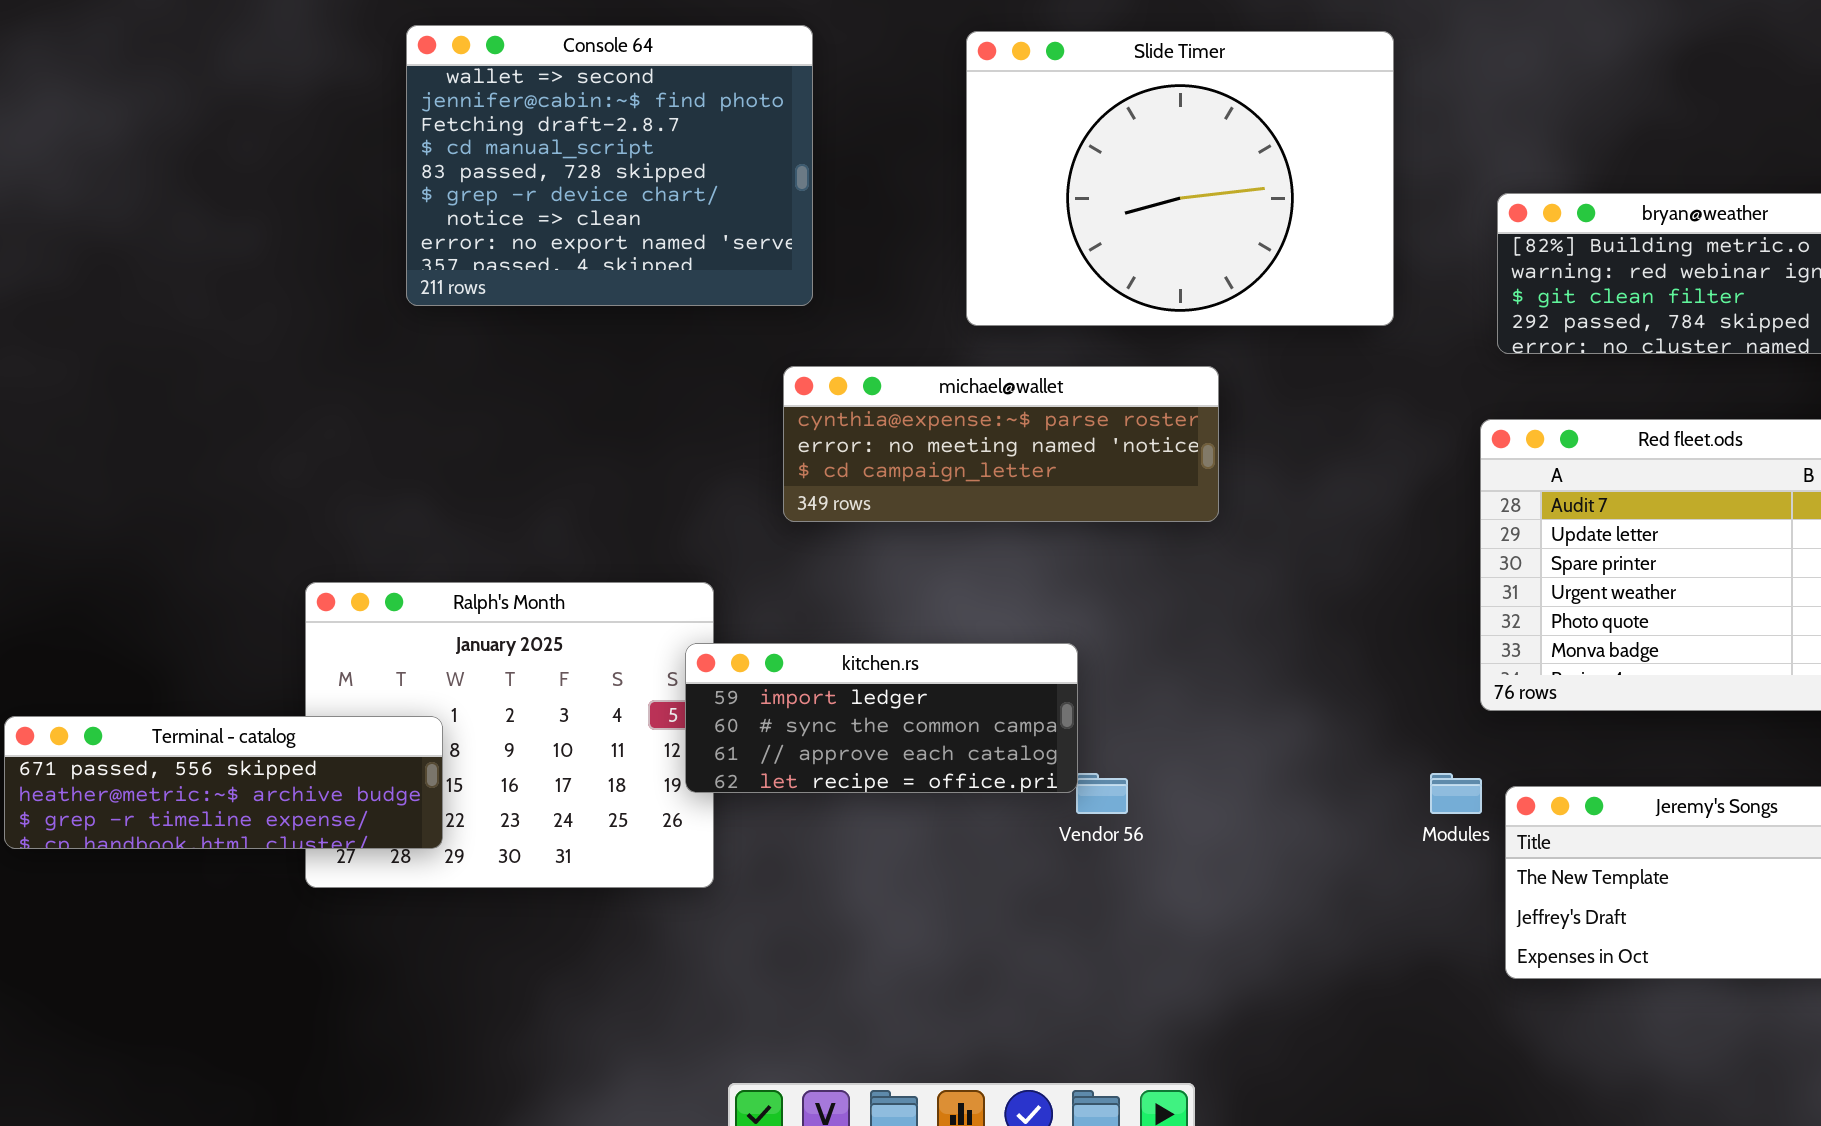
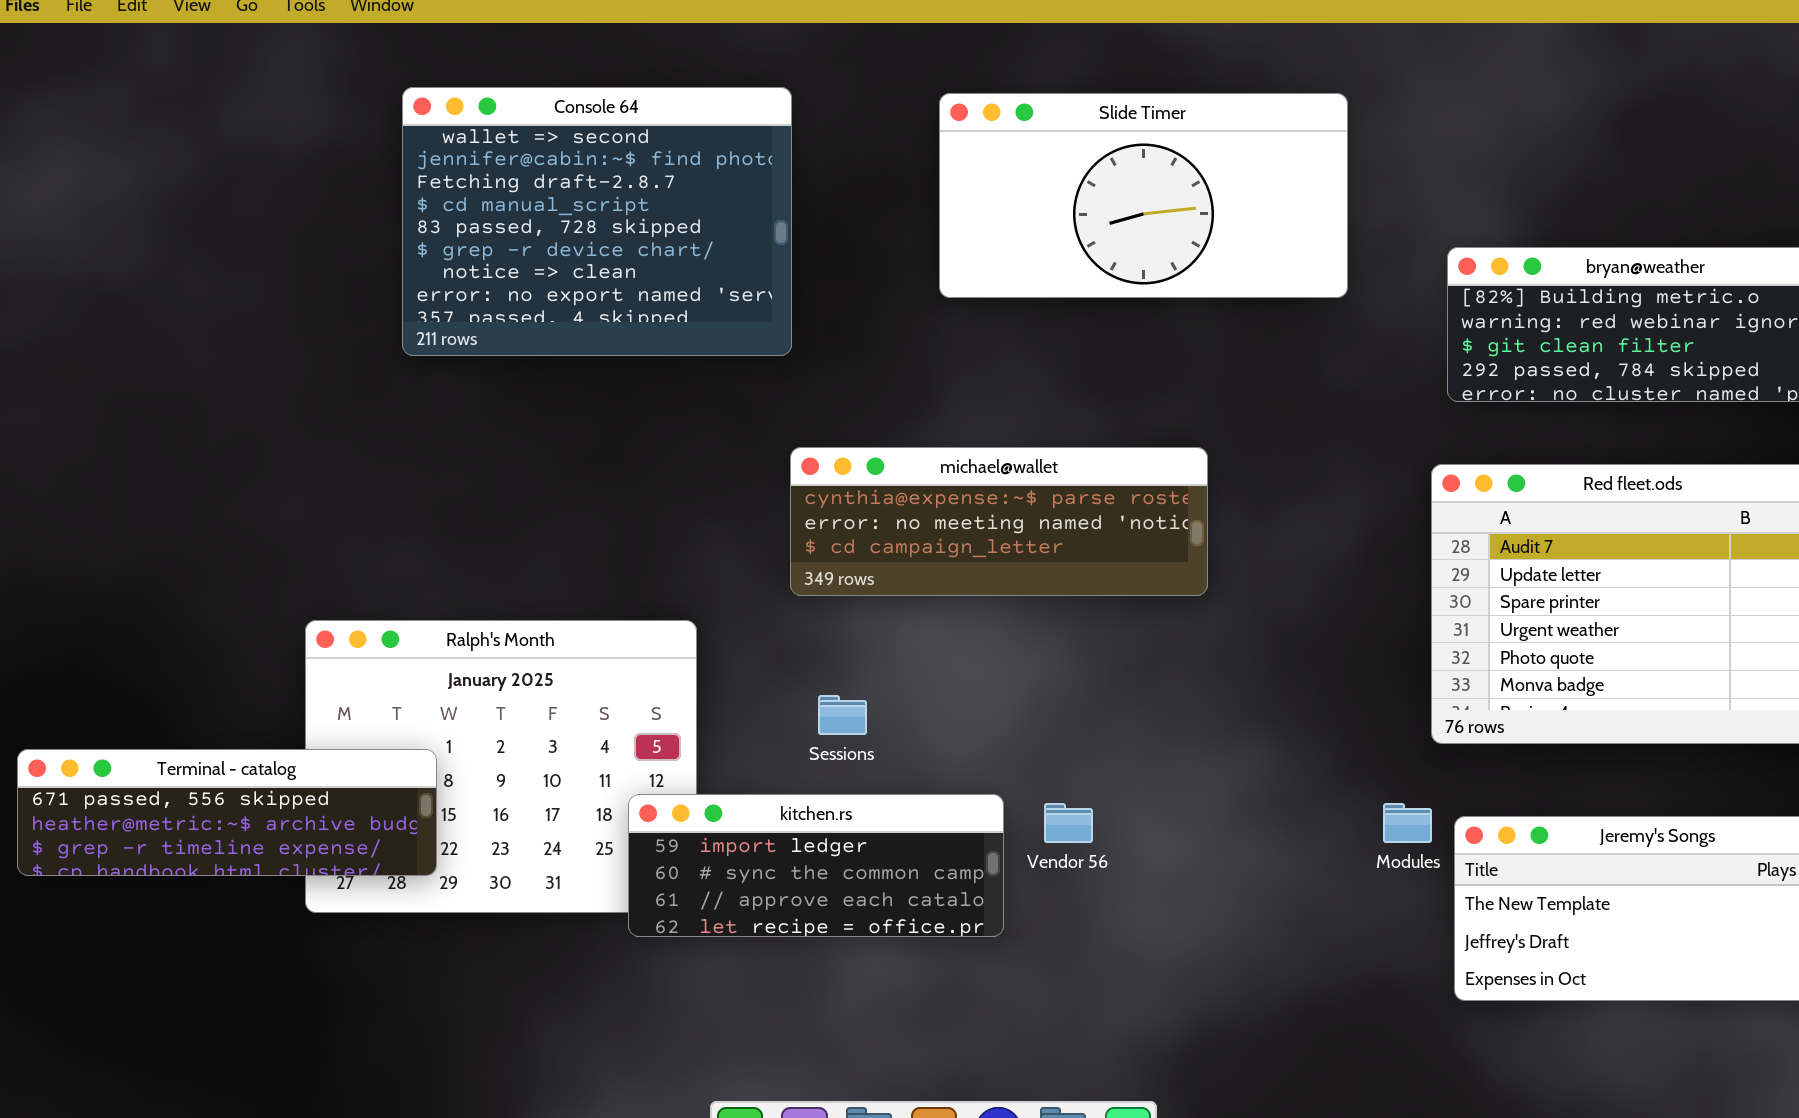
Slide Timer: [966,31,1394,326] -> [939,93,1348,298], resized
michael@wallet: [783,366,1219,522] -> [790,447,1208,596], moved
kitchen.rs: [685,643,1078,793] -> [628,794,1004,937], moved

